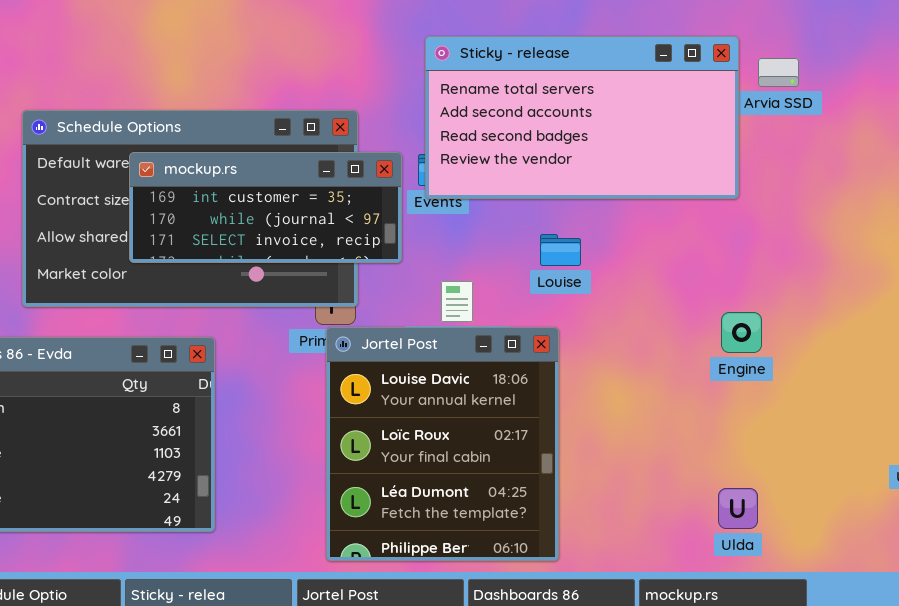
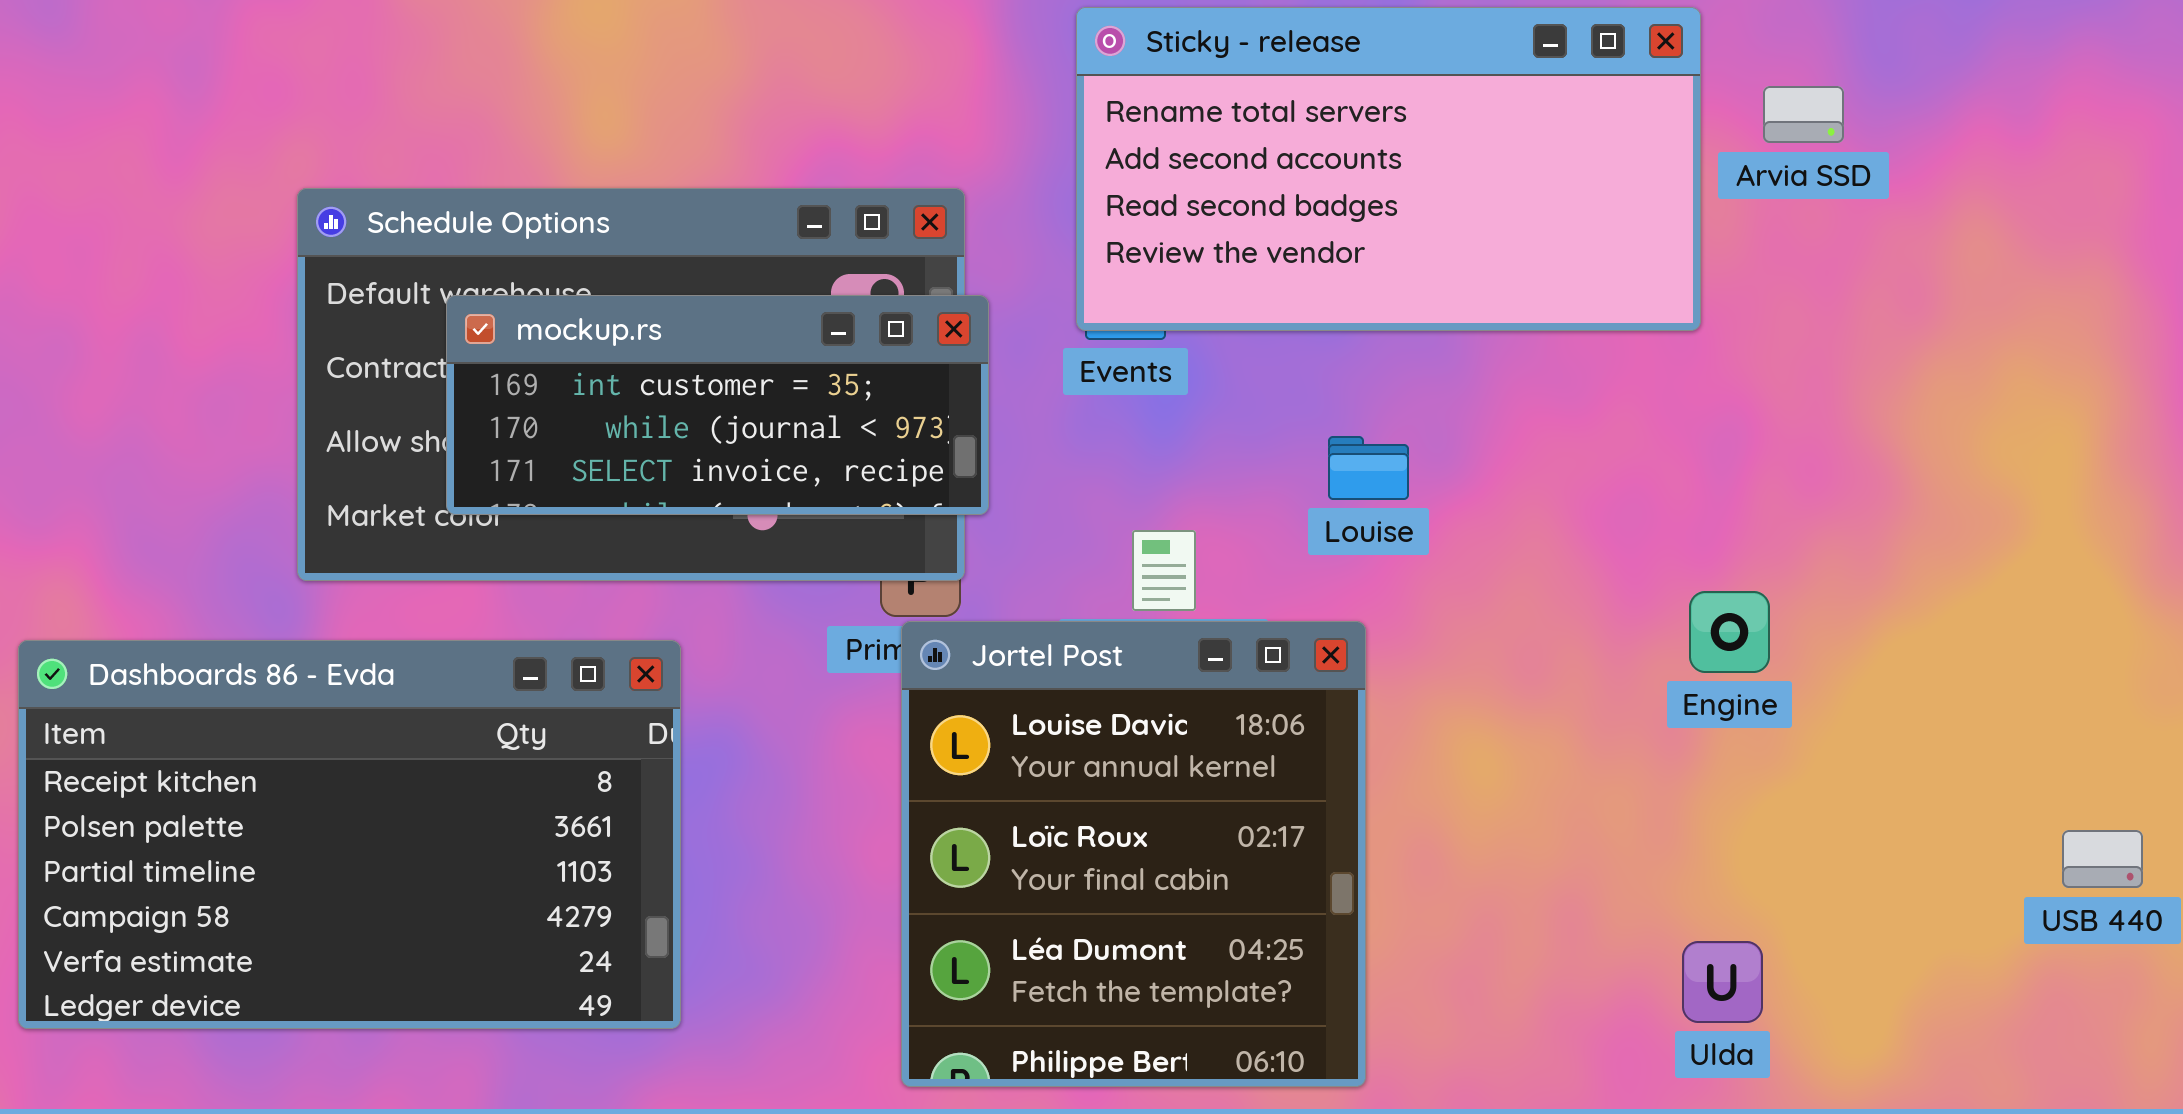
Sticky - release: [425,36,739,199] -> [1076,7,1701,331], moved
mockup.rs: [129,152,402,263] -> [446,295,989,515], moved

